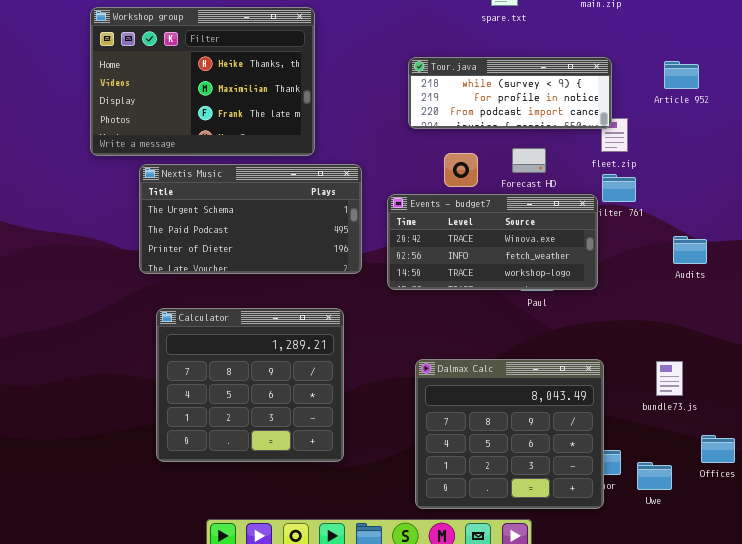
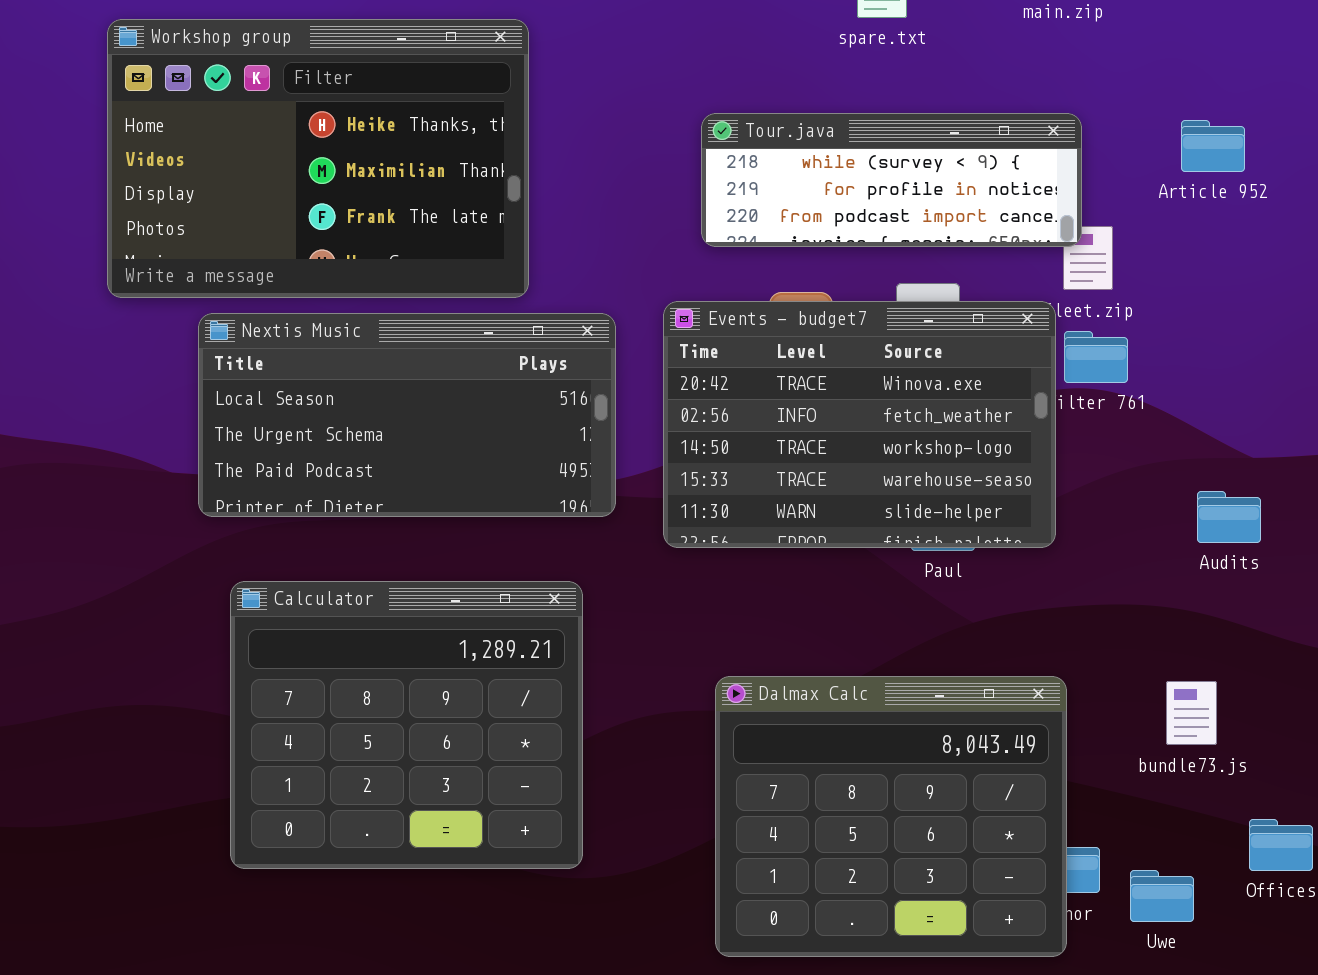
Nextis Music: [139,164,362,274] -> [198,313,616,517], scrolled up 1 row
Events - budget7: [387,194,598,290] -> [663,301,1056,548], resized
Audits: [673,236,707,264] -> [1197,491,1261,543], moved

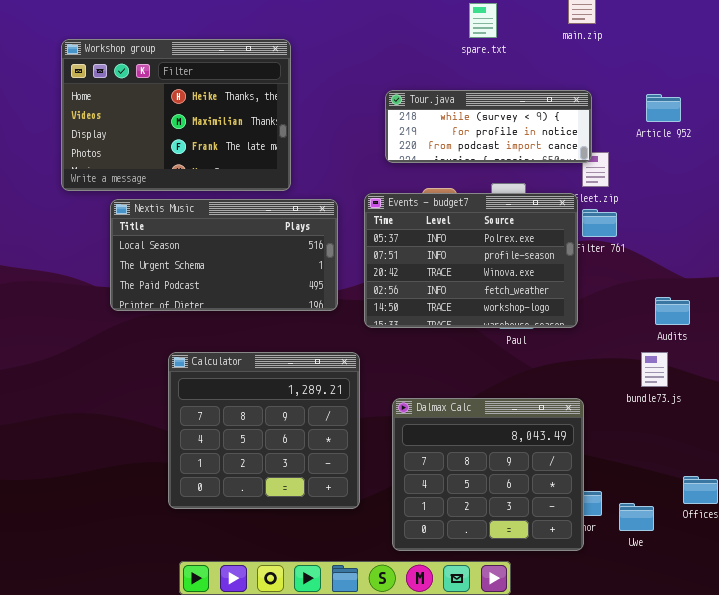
Events - budget7: [663,301,1056,548] -> [364,193,578,328], scrolled up 2 rows
Calculator: [230,581,583,869] -> [168,352,360,509], moved
bundle73.js: [1166,681,1217,745] -> [641,352,668,387], moved

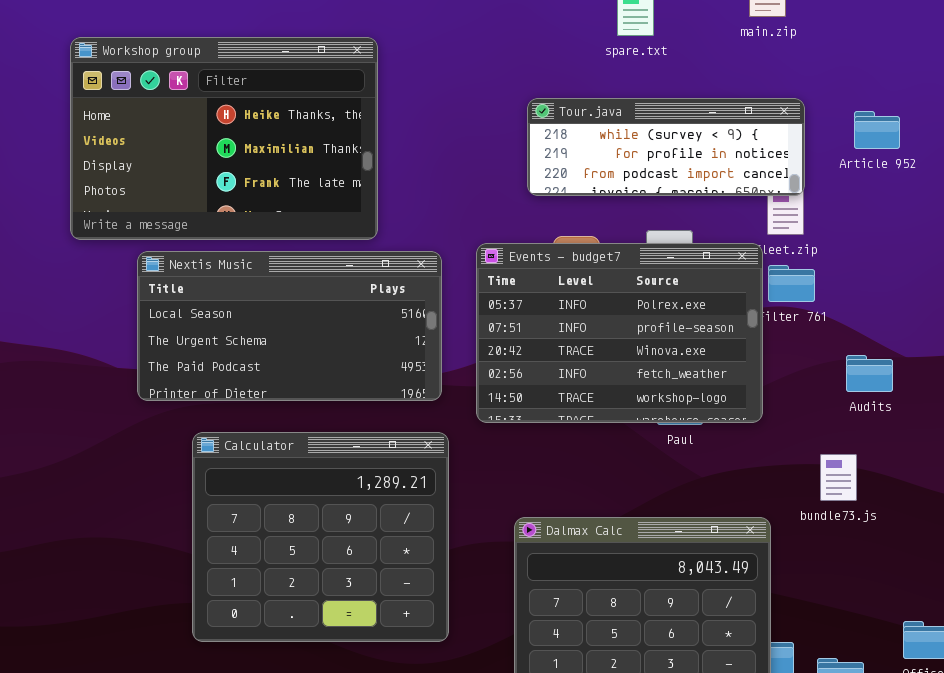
Tour.java: [385,90,592,163] -> [527,98,805,196], moved
Audits: [655,297,690,325] -> [846,355,893,392], moved
Calculator: [168,352,360,509] -> [192,432,449,642], moved
bundle73.js: [641,352,668,387] -> [820,454,857,501], moved

